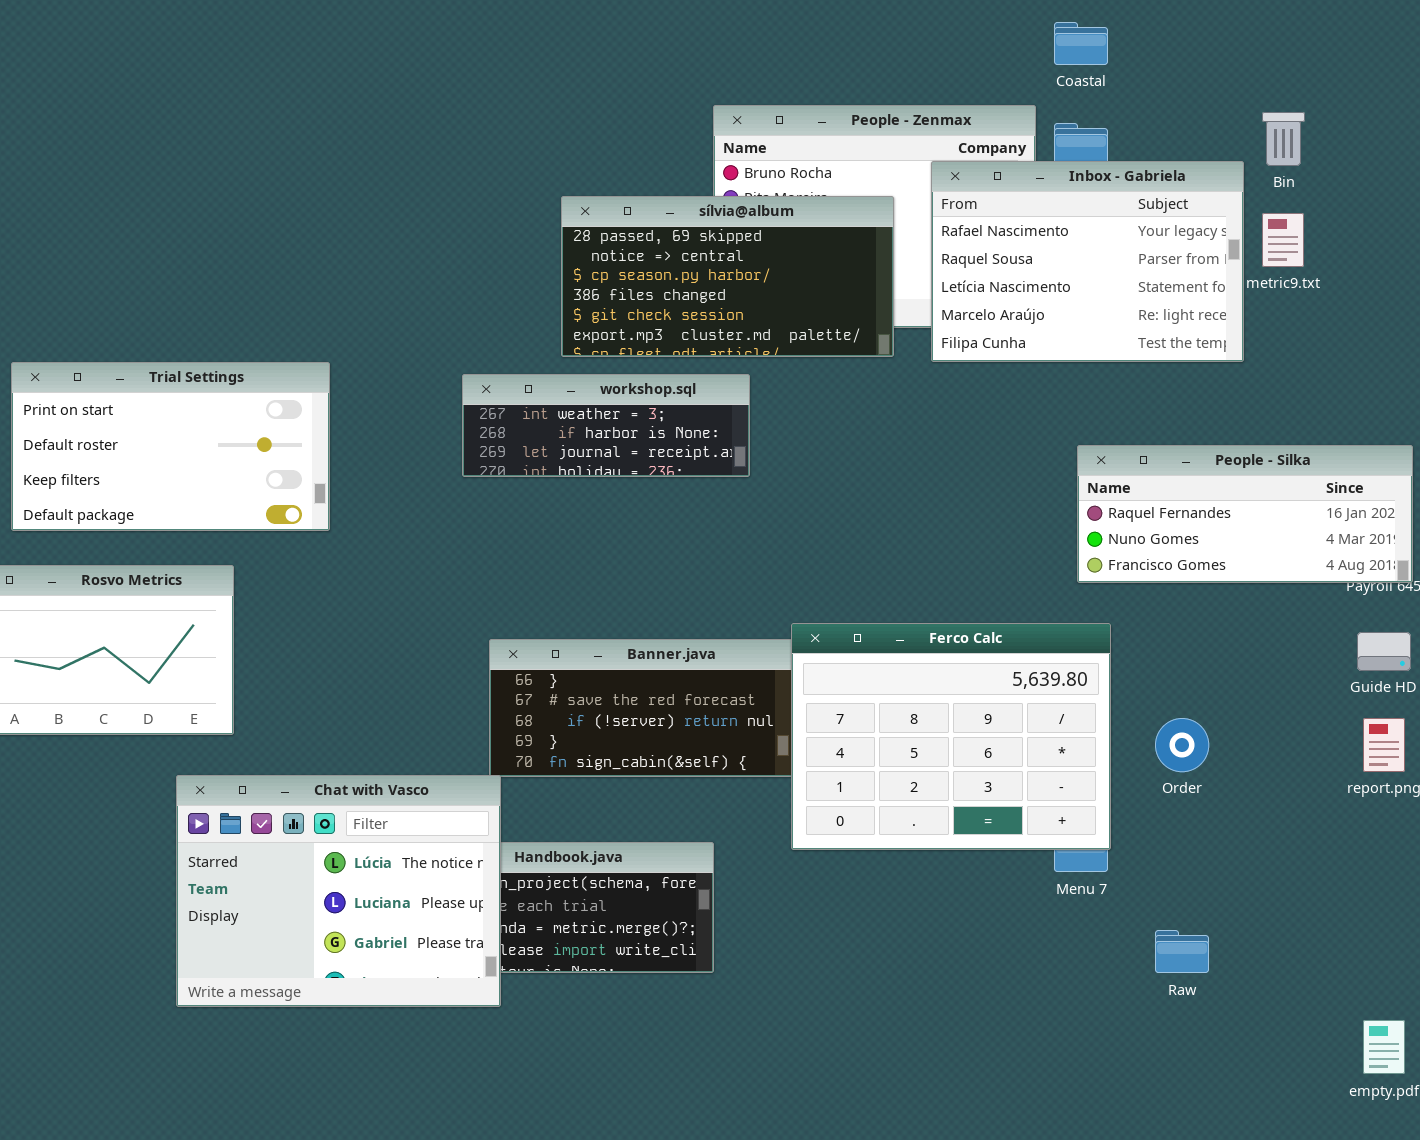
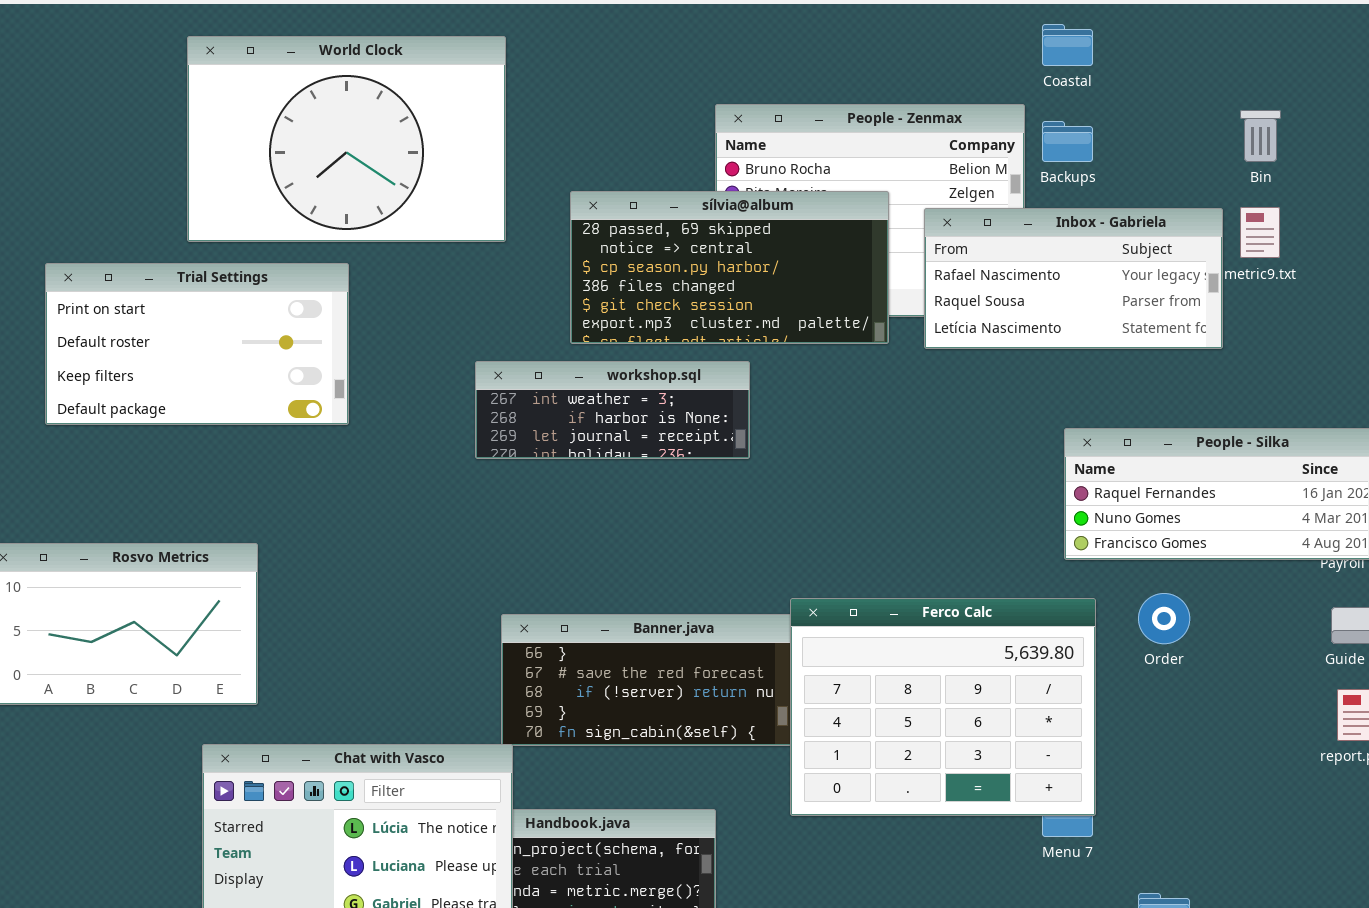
World Clock: none -> [187,36,506,242], opened
Inbox - Gabriela: [931,161,1244,362] -> [924,208,1223,349], resized
Trial Settings: [11,362,330,531] -> [45,263,349,425], moved
Order: [1155,718,1209,772] -> [1138,593,1190,644], moved

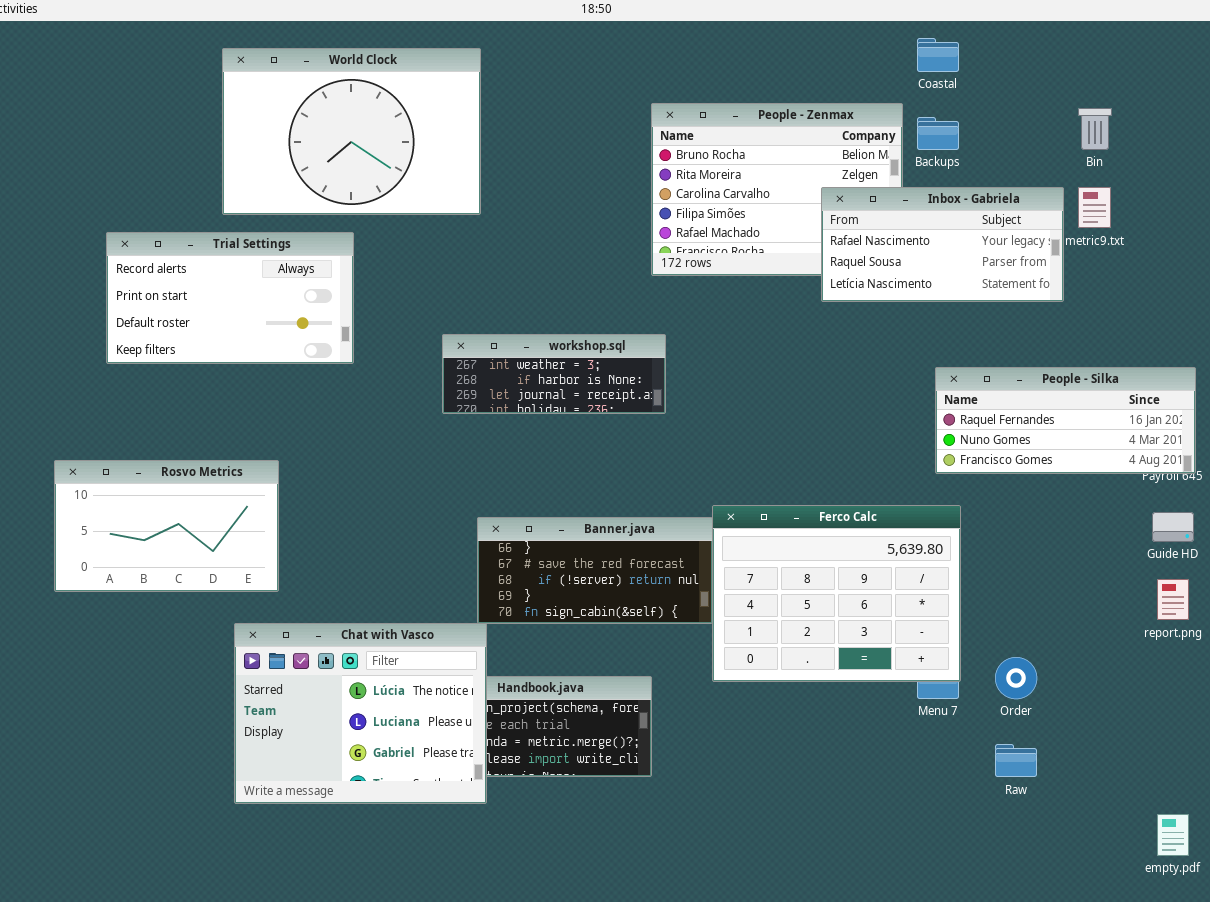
sílvia@album: [570,191,889,344] -> none, closed
Trial Settings: [45,263,349,425] -> [106,232,354,364], scrolled up 1 row
workshop.sql: [475,361,750,459] -> [442,334,666,414], moved
Order: [1138,593,1190,644] -> [995,657,1037,699], moved

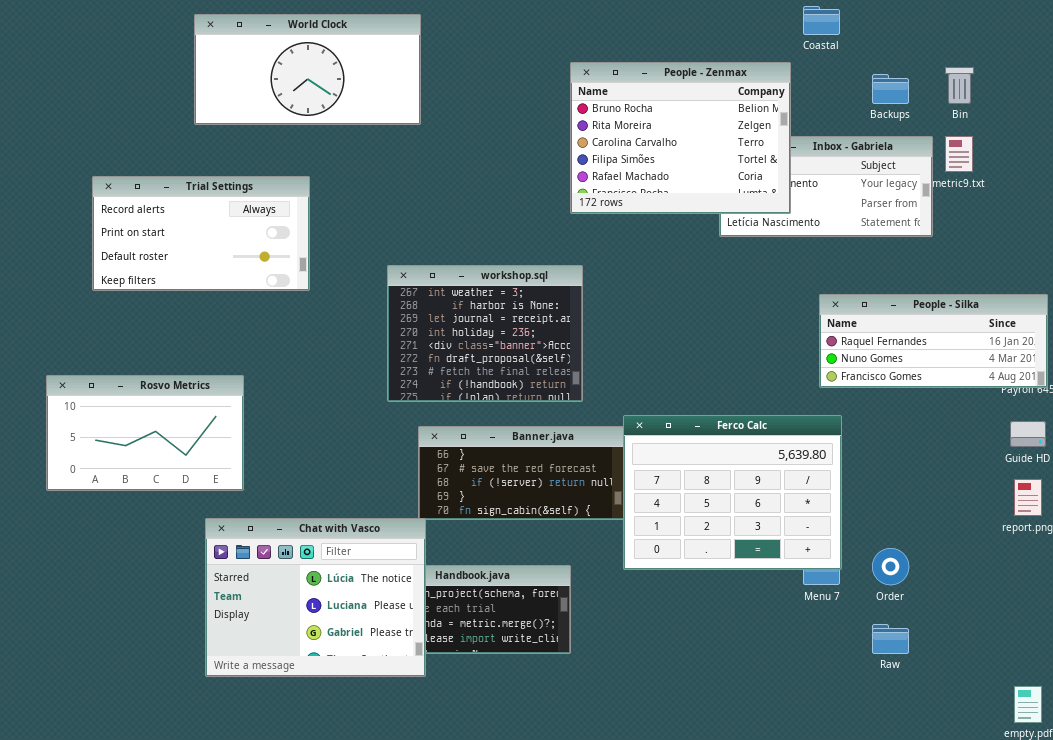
World Clock: [222,48,481,215] -> [194,14,421,125], resized
People - Zenmax: [651,103,903,276] -> [570,62,791,214], raised
Backups: [917,117,959,150] -> [872,74,909,104], moved
workshop.sql: [442,334,666,414] -> [387,265,583,402], resized

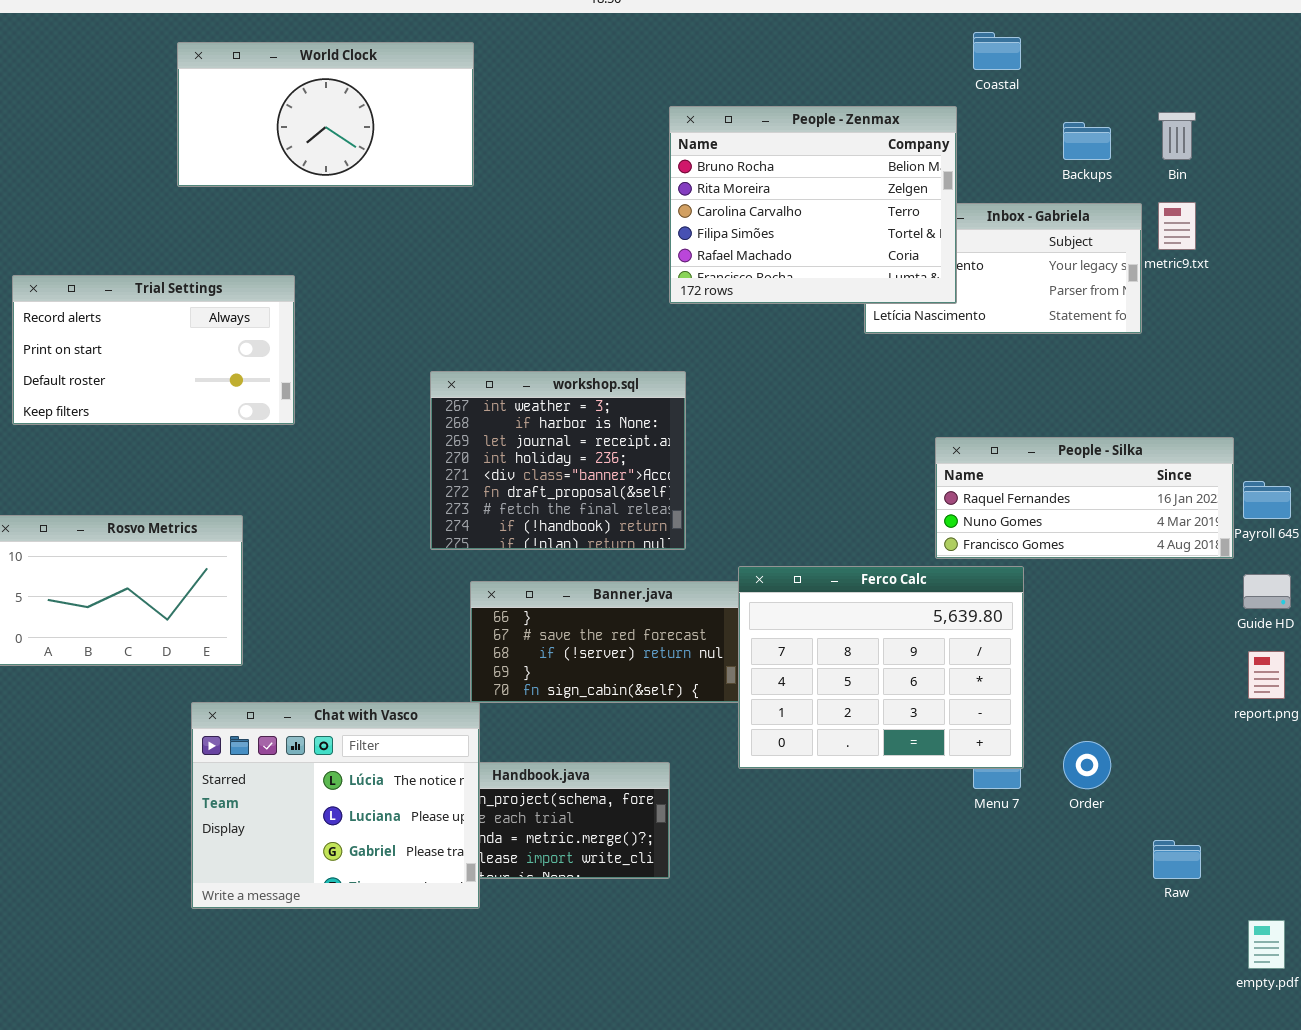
Trial Settings: [92,176,310,291] -> [12,275,295,425], moved
People - Silka: [819,294,1048,388] -> [935,437,1234,559], moved
Raw: [872,624,909,654] -> [1153,840,1201,879], moved

